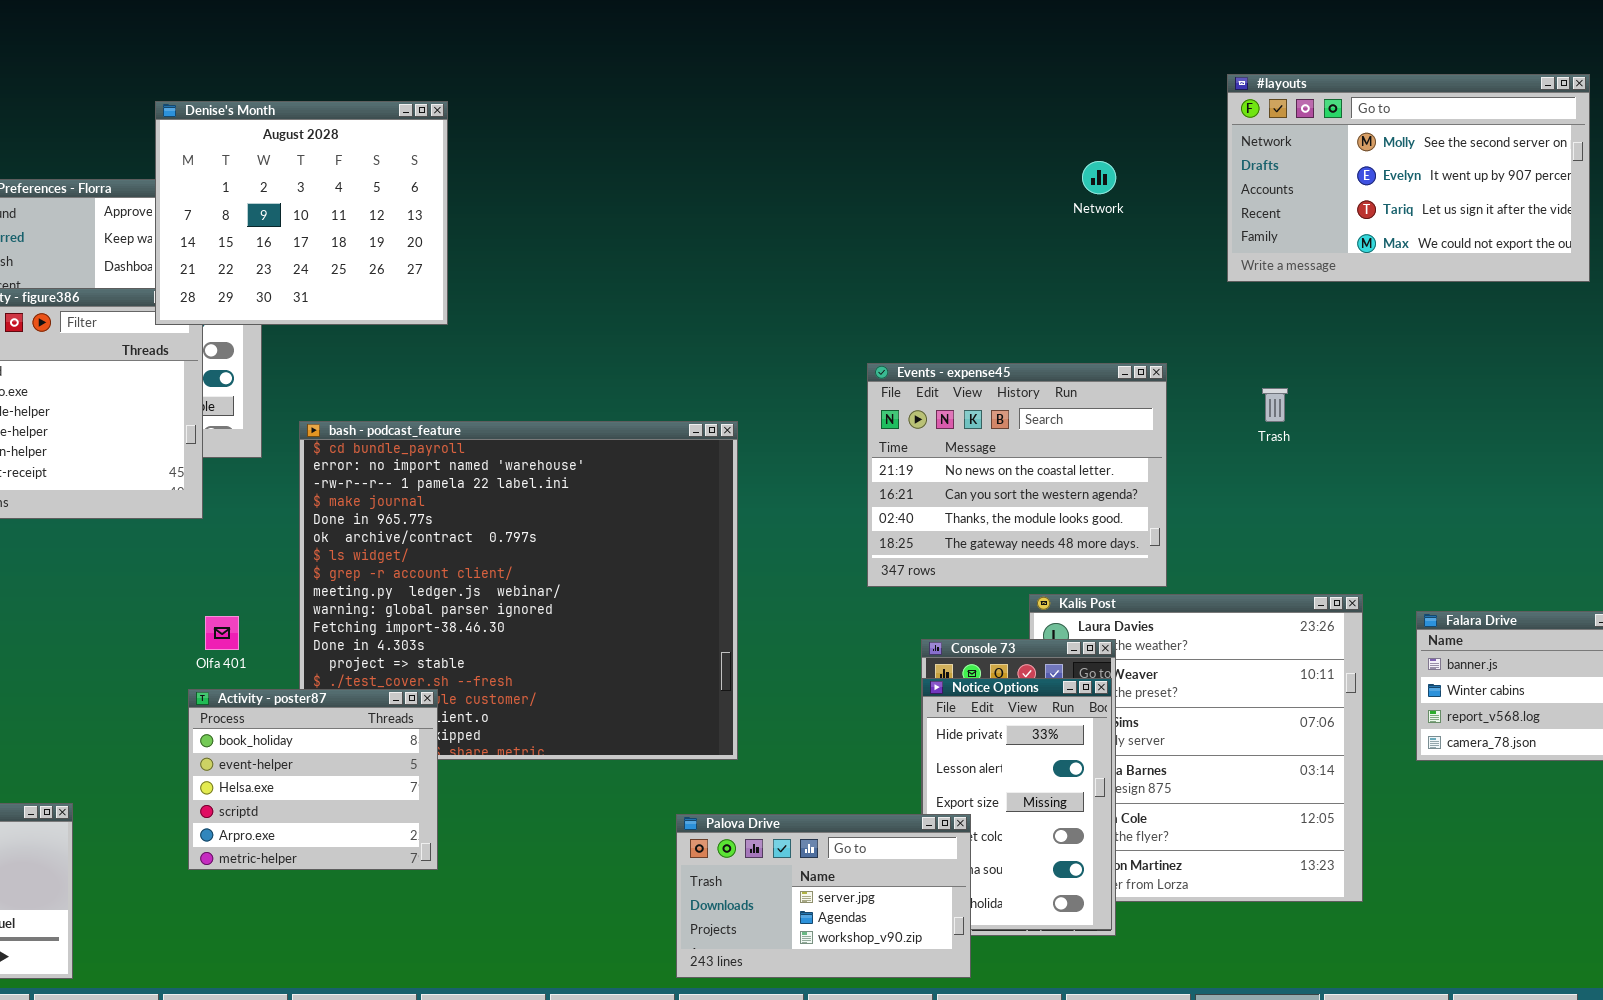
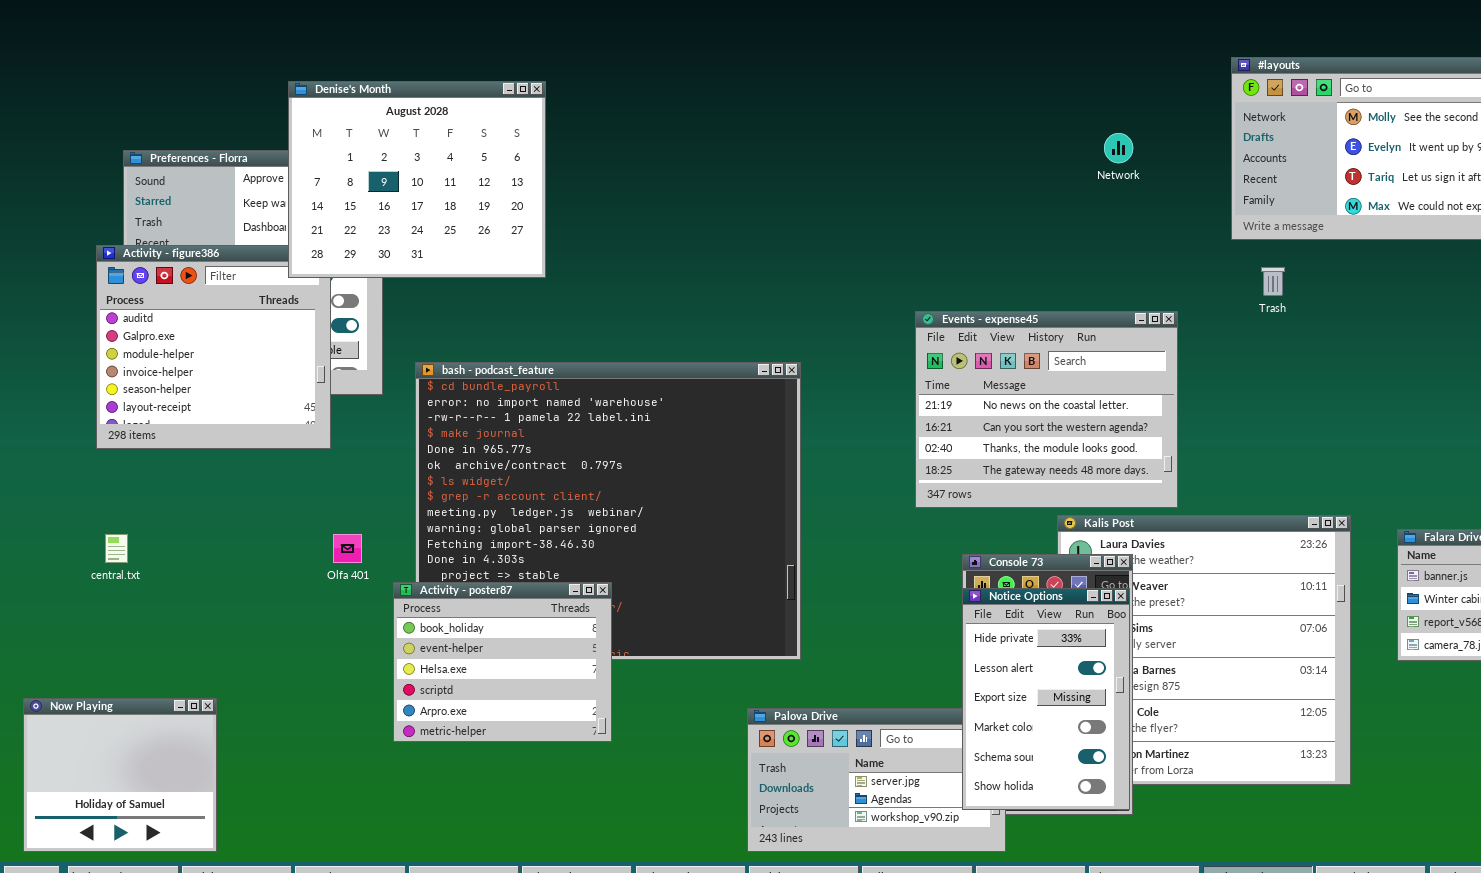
Trash: [1262,388,1288,422] -> [1261,267,1285,296], moved
Notice Options: [922,678,1112,930] -> [962,588,1130,810], raised
Activity - poster87: [188,689,438,870] -> [393,582,612,742], moved

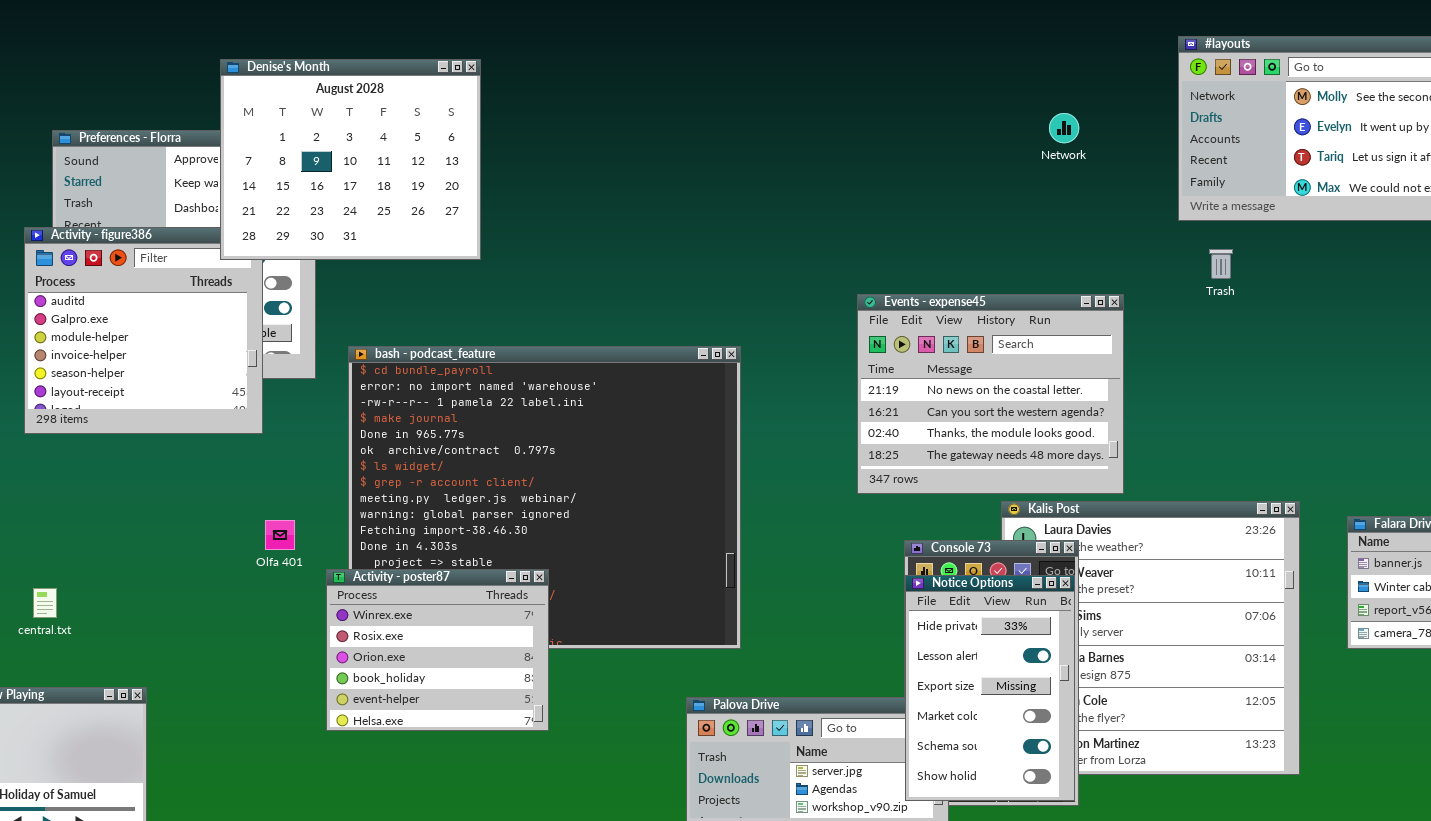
central.txt: [105,534,128,563] -> [33,588,57,618], moved
Activity - poster87: [393,582,612,742] -> [326,569,549,731], scrolled up 3 rows

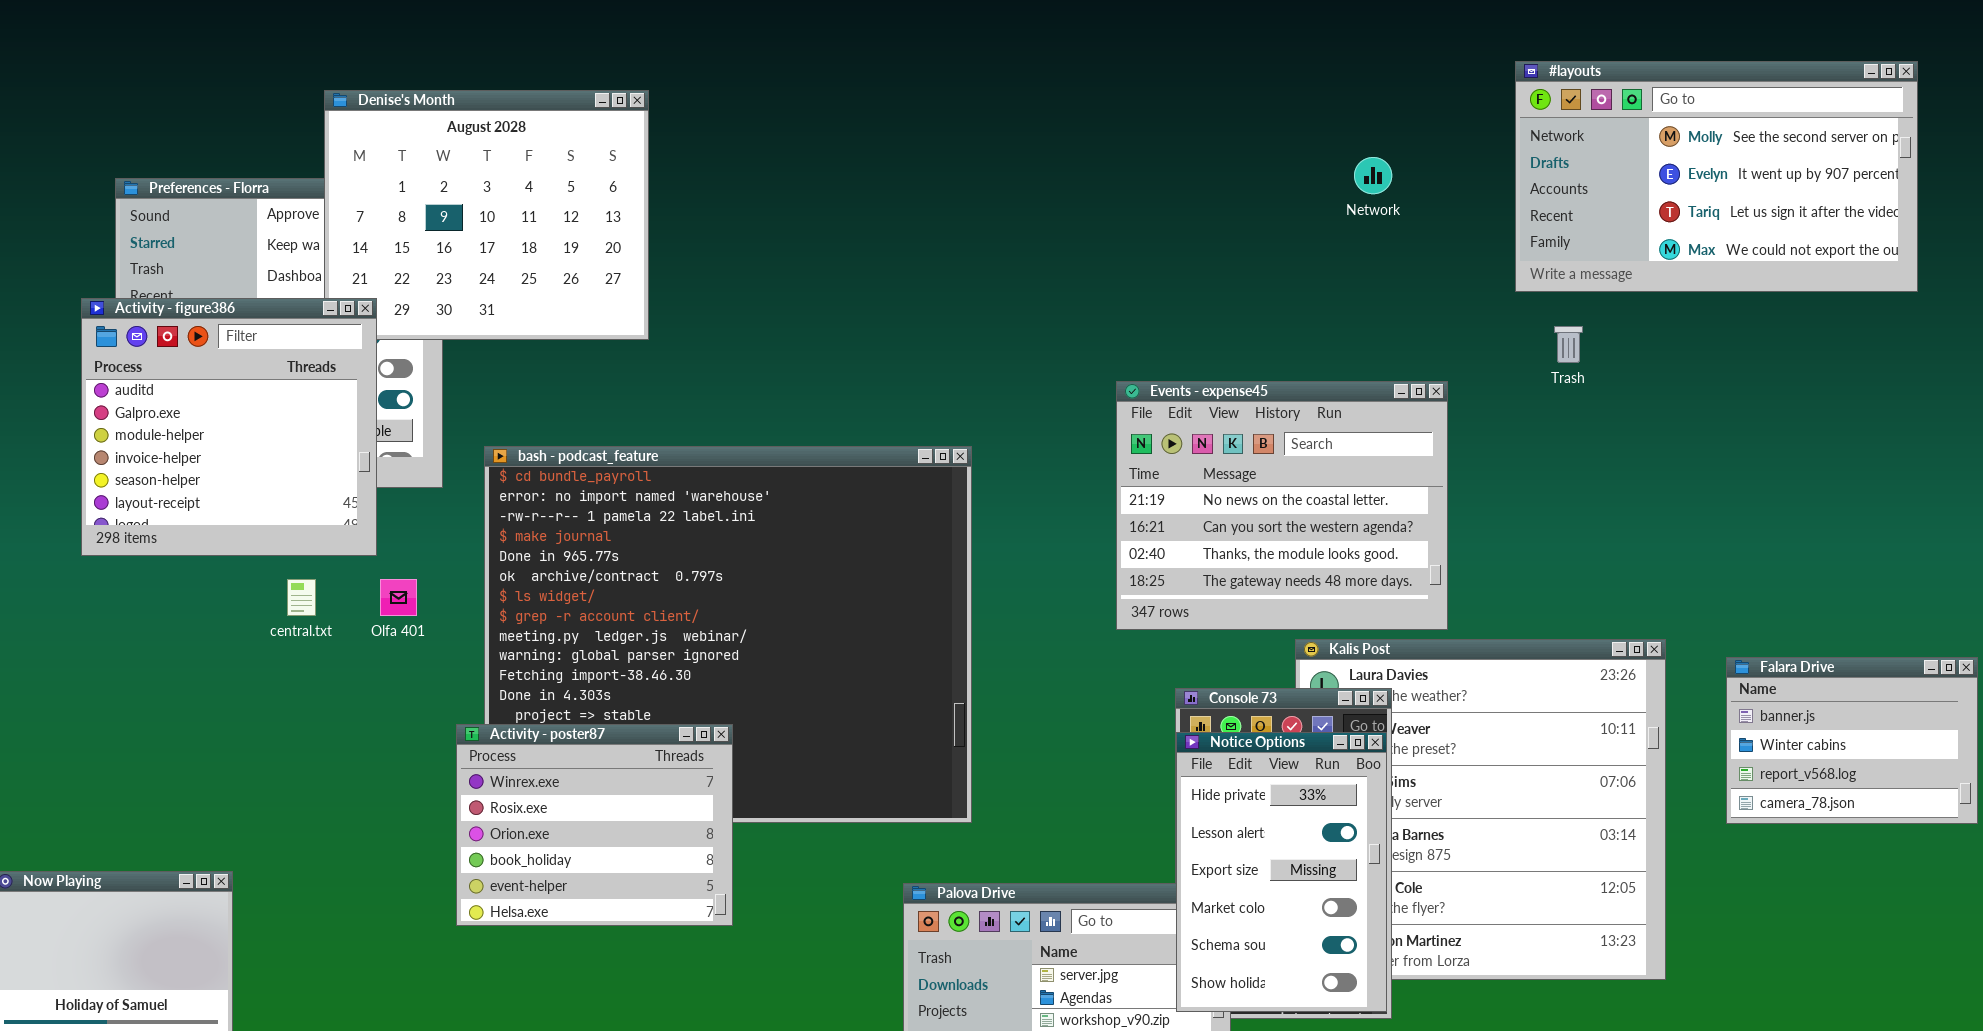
Activity - figure386: [24,227,263,434] -> [81,298,377,556], raised
Olfa 401: [265,520,295,550] -> [380,579,417,616], moved
central.txt: [33,588,57,618] -> [287,579,316,616], moved

